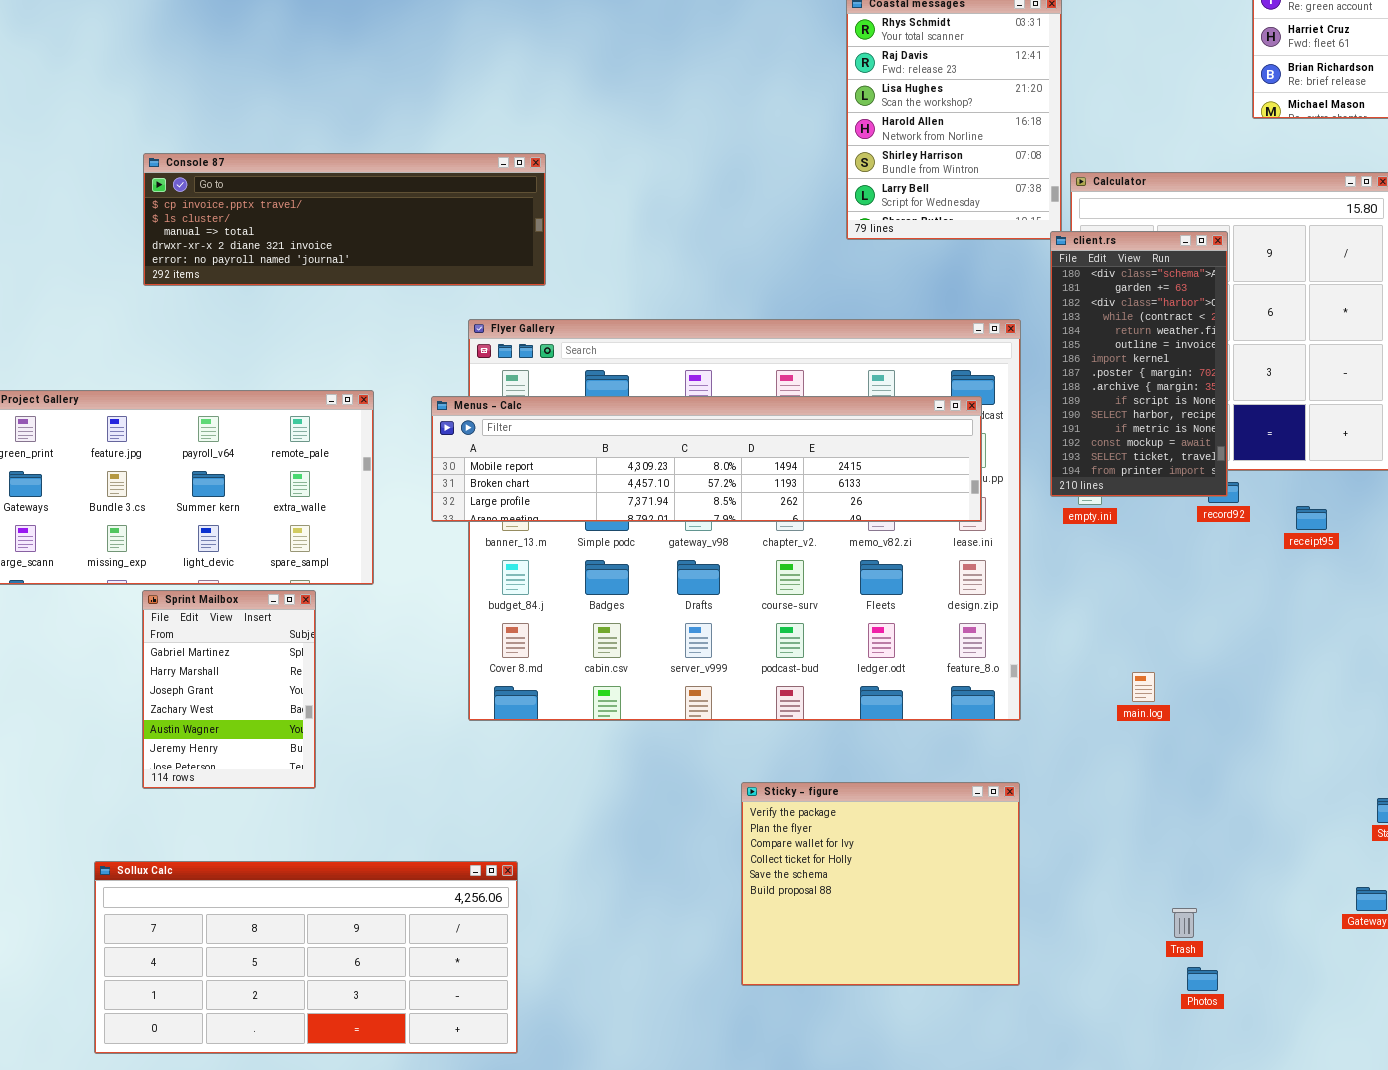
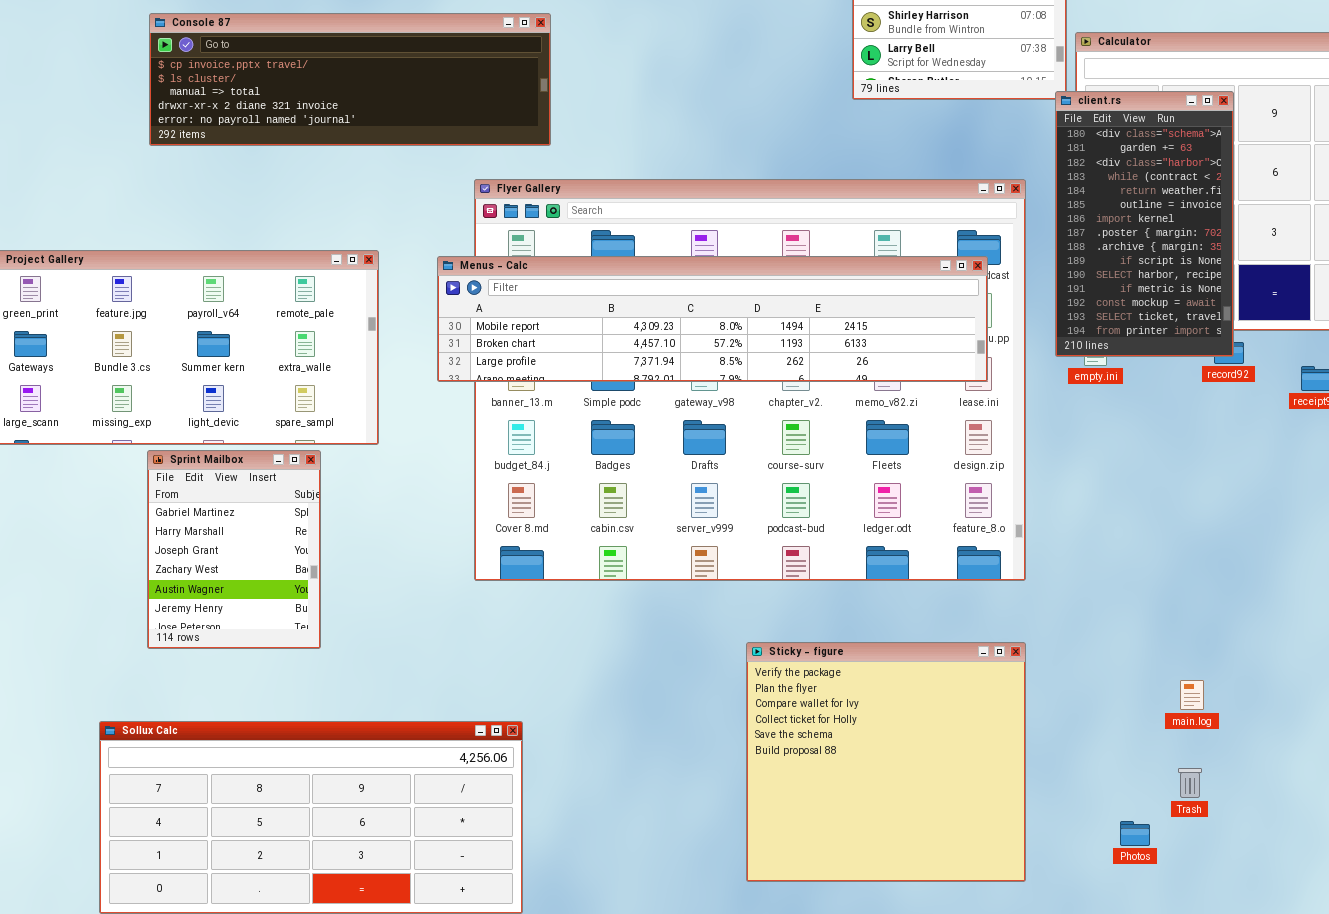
main.log: [1132,672,1155,702] -> [1180,680,1204,710], moved
Sticky - figure: [741,782,1020,986] -> [746,642,1026,882], resized
Photos: [1187,967,1218,991] -> [1120,821,1150,846], moved

